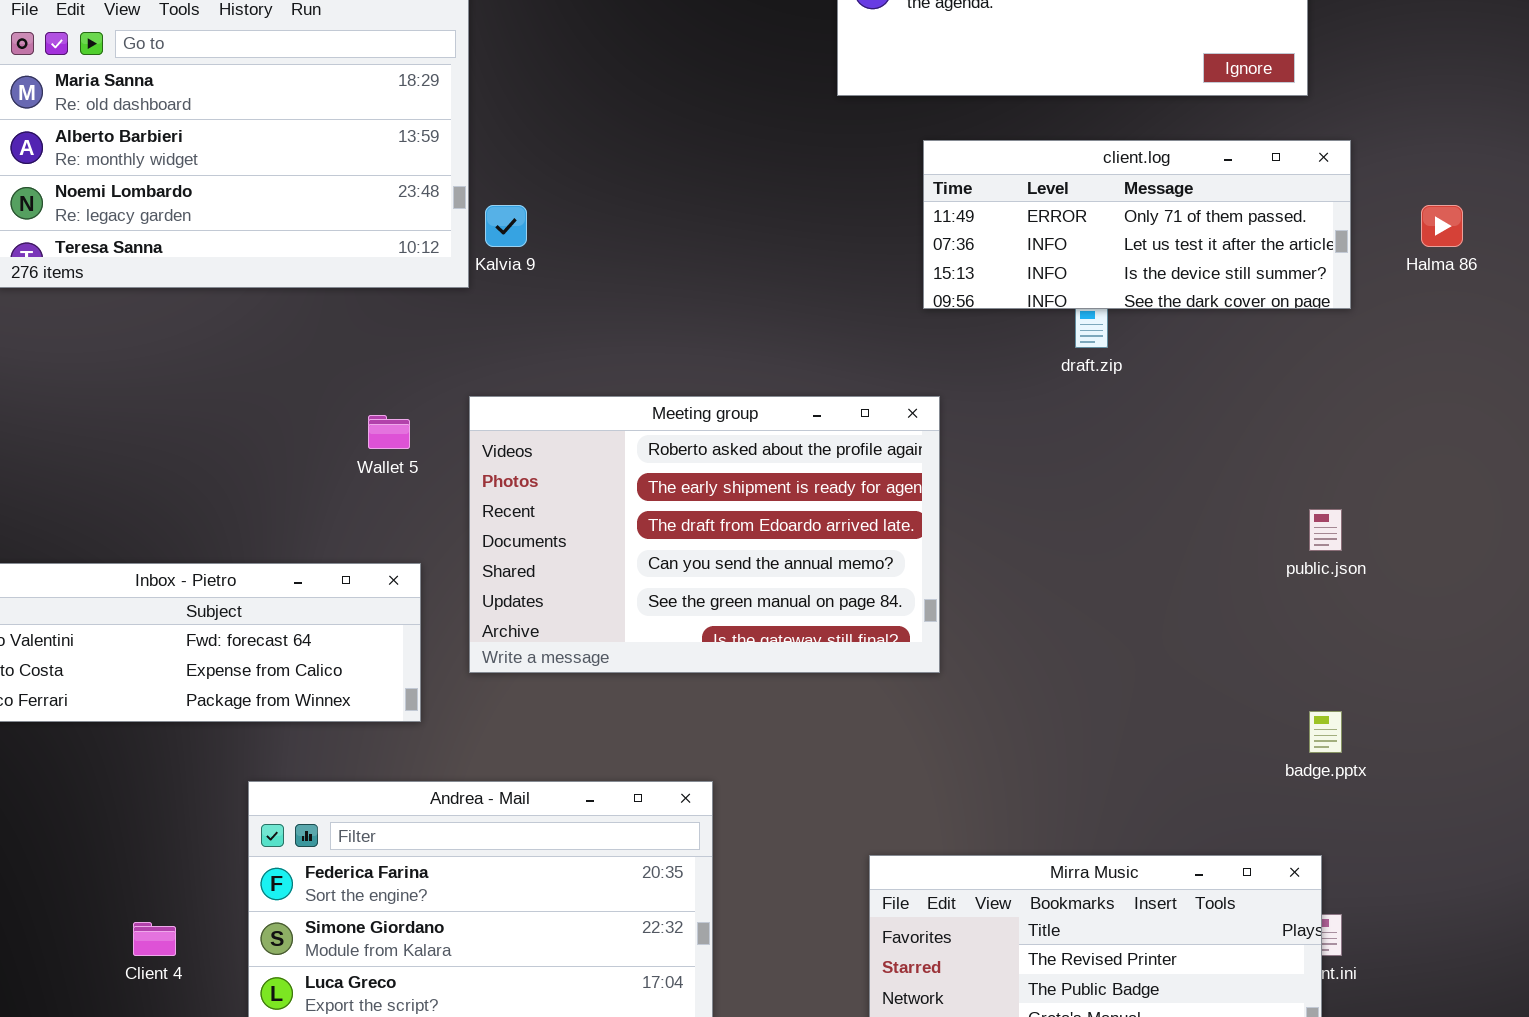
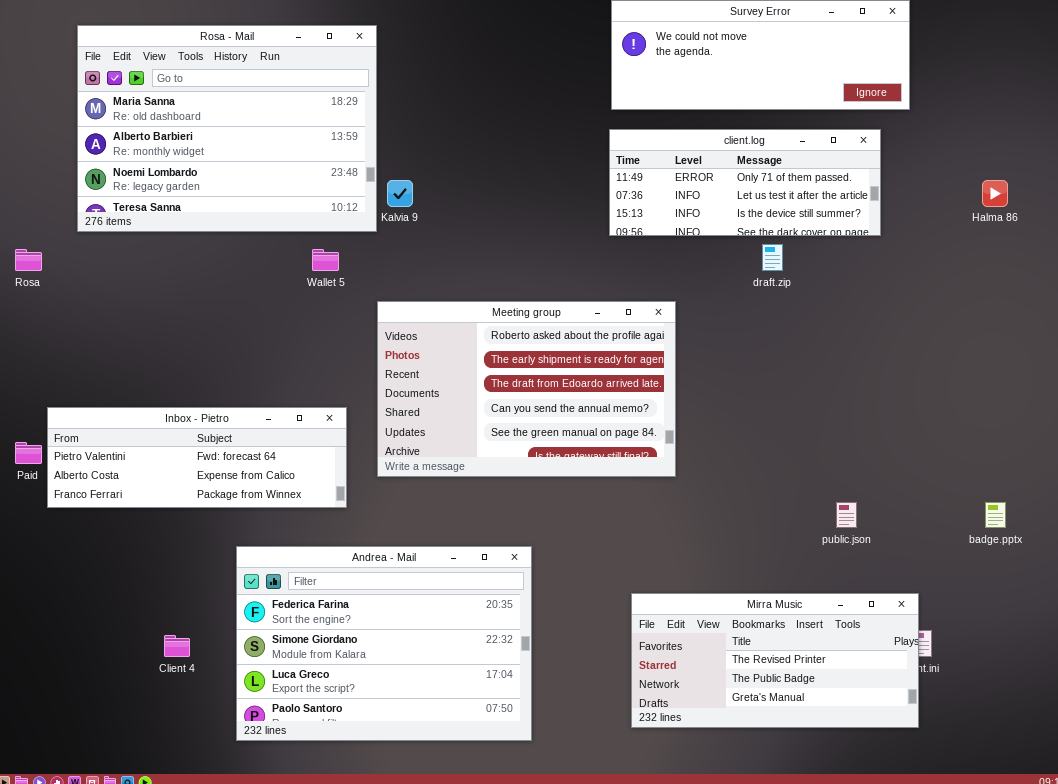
client.log: [923,140,1351,309] -> [609,129,881,236], moved
Wallet 5: [368,415,410,449] -> [312,249,339,271], moved
public.json: [1309,509,1342,551] -> [836,502,857,528], moved
badge.pptx: [1309,711,1342,753] -> [985,502,1006,528], moved

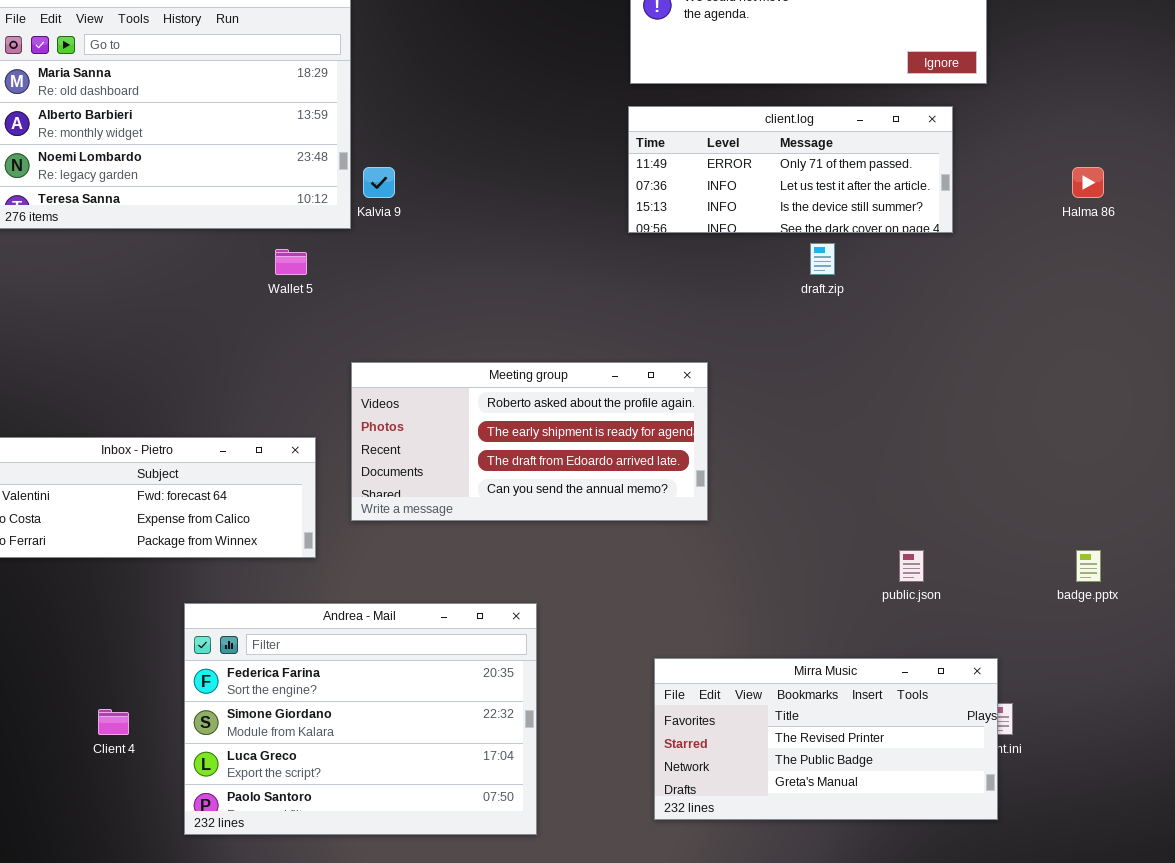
Meeting group: [377,301,676,477] -> [351,362,708,521], resized

